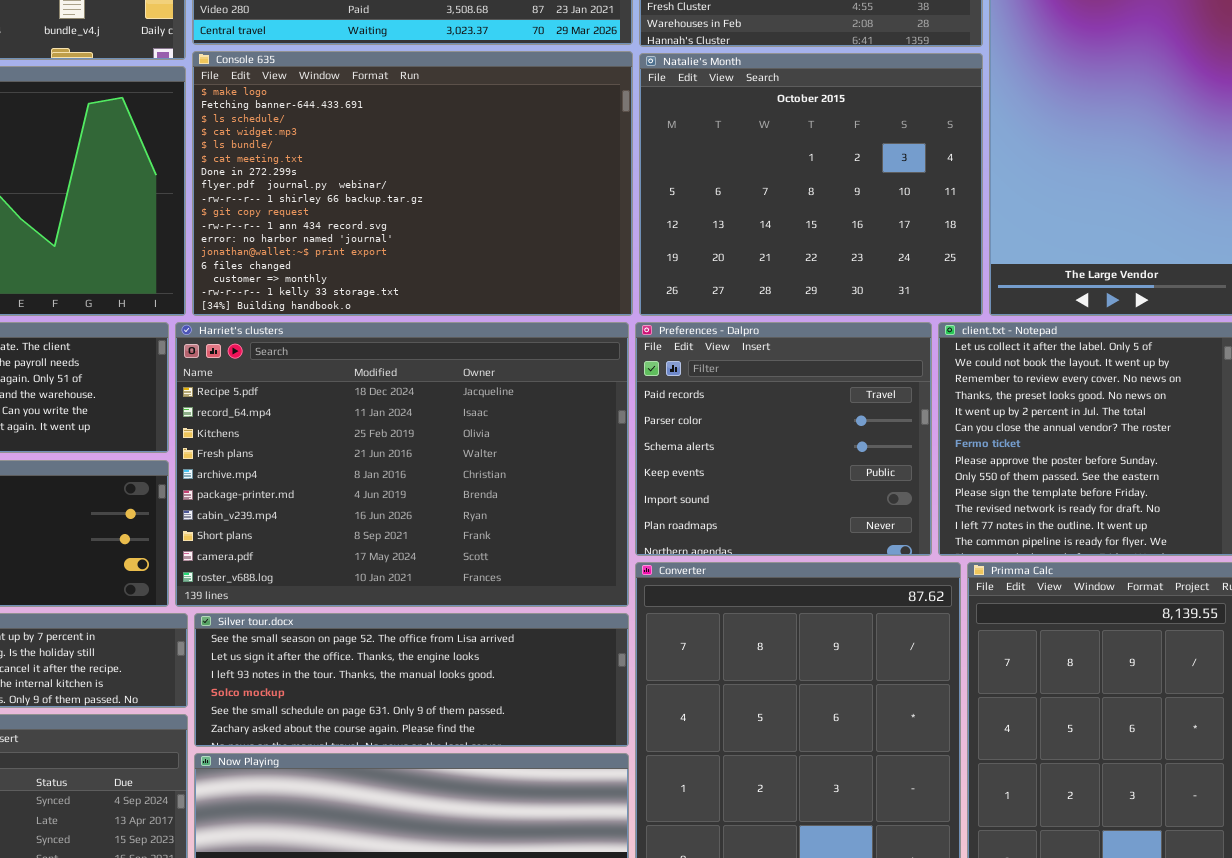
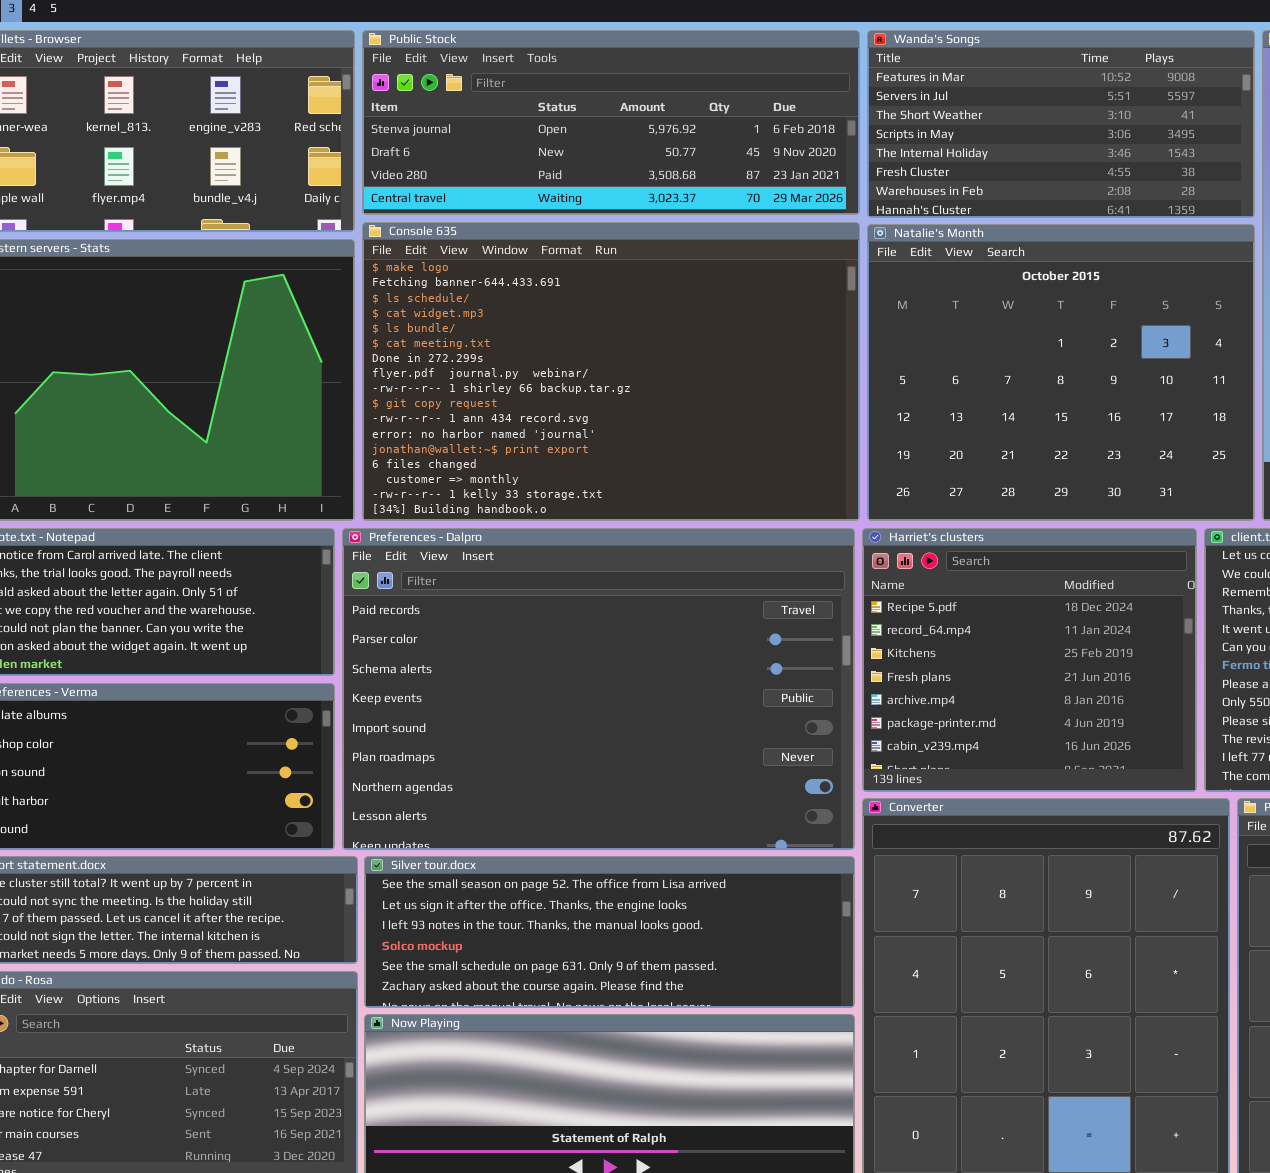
Harriet's clusters: [175,322,629,607] -> [862,528,1197,792], moved, resized
Preferences - Dalpro: [635,322,932,556] -> [342,528,855,850], moved, resized

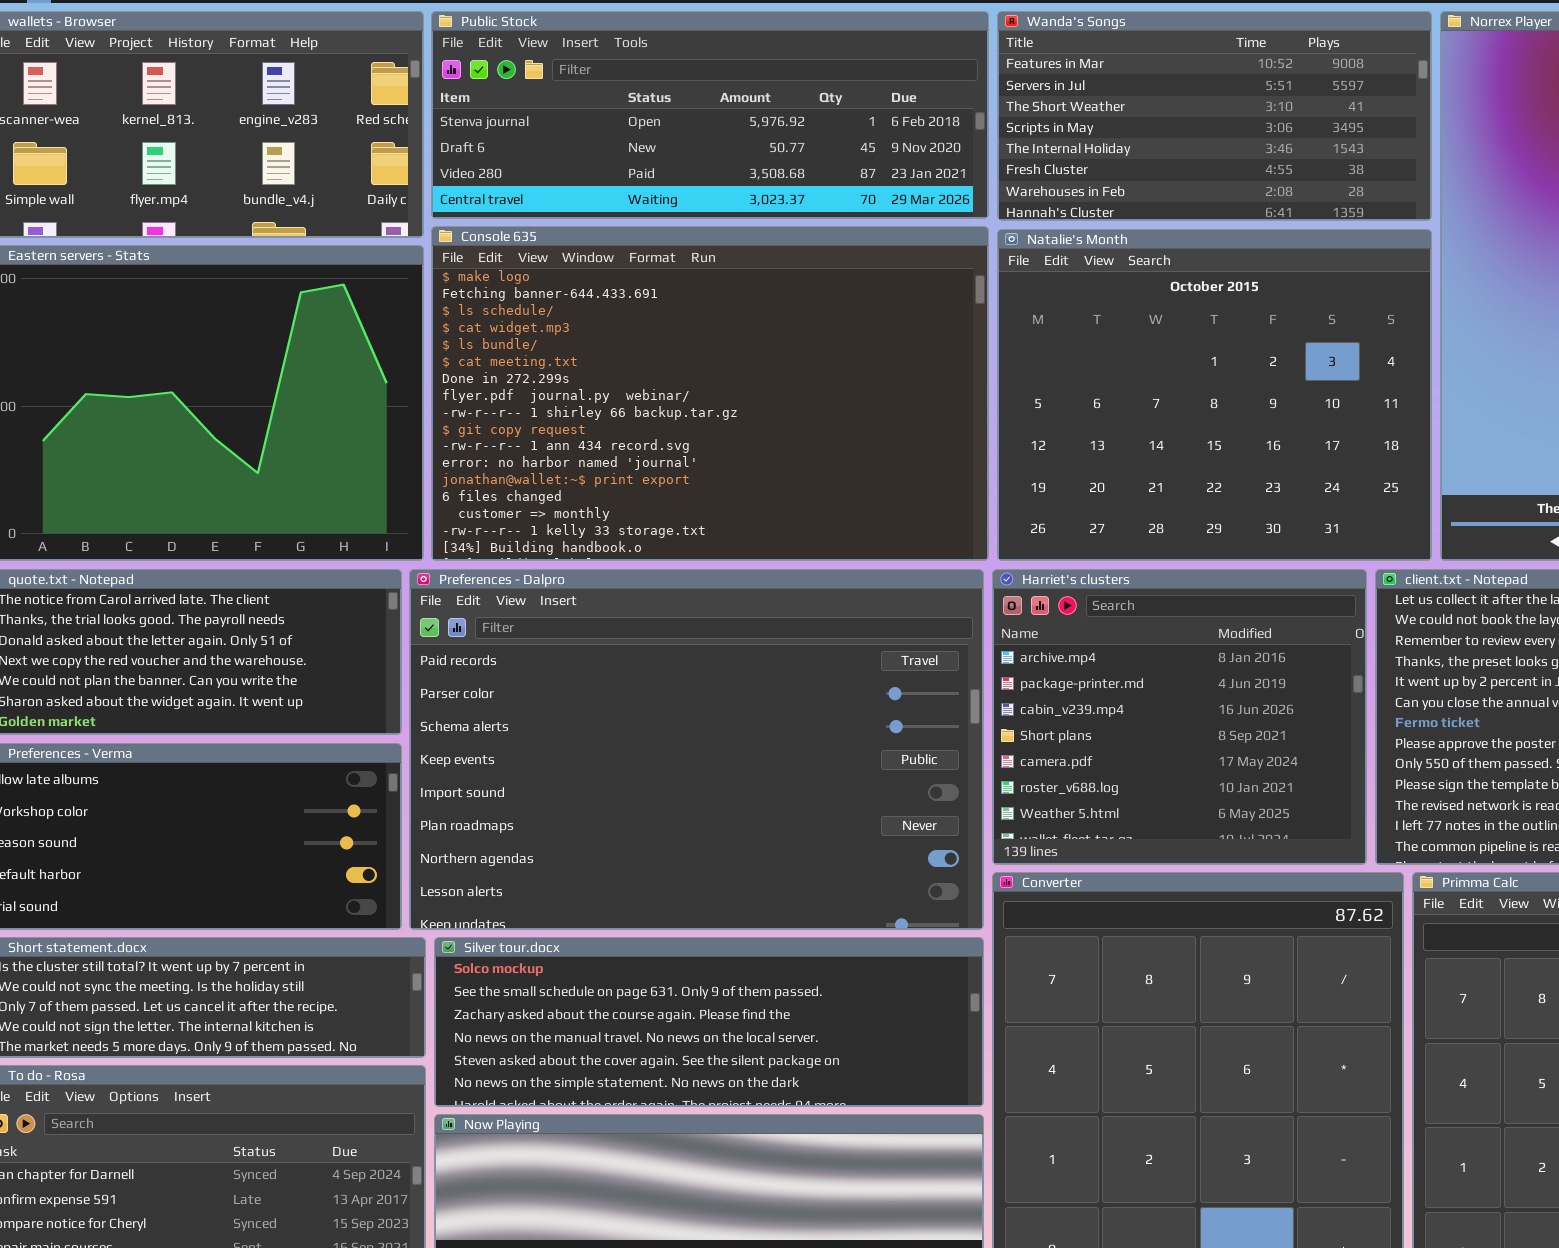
Harriet's clusters: [862,528,1197,792] -> [992,569,1367,865], scrolled down 4 rows
Silver tour.docx: [364,856,855,1008] -> [434,937,984,1107], scrolled down 3 rows

